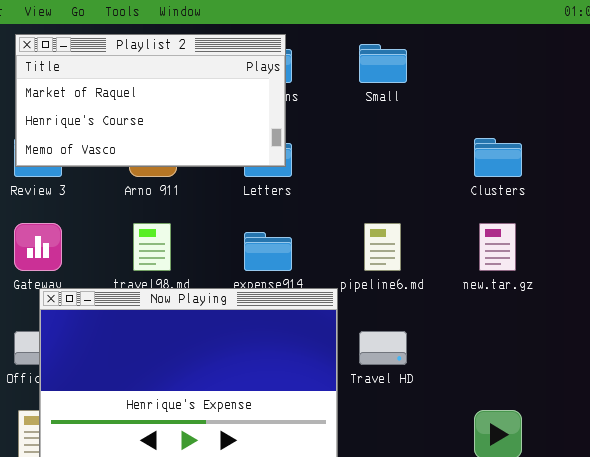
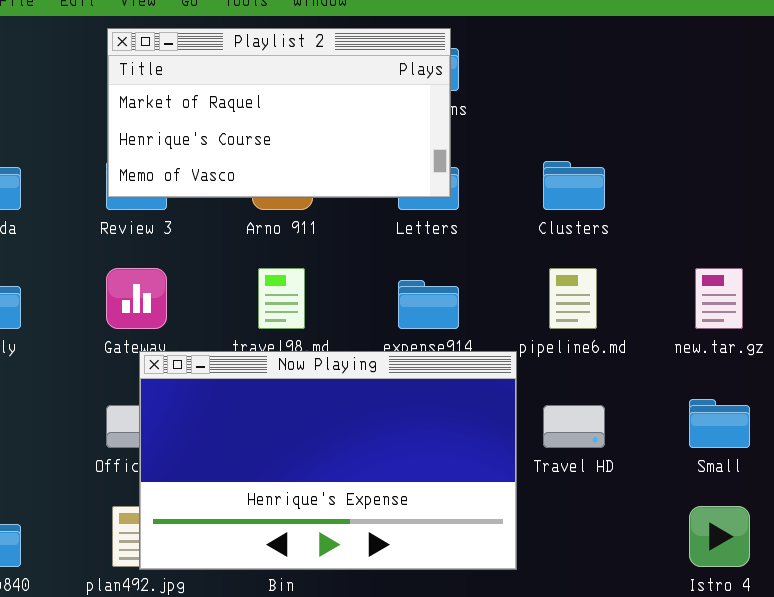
Small: [359,44,407,83] -> [689,399,750,448], moved
Clusters: [474,138,522,177] -> [543,161,605,210], moved

